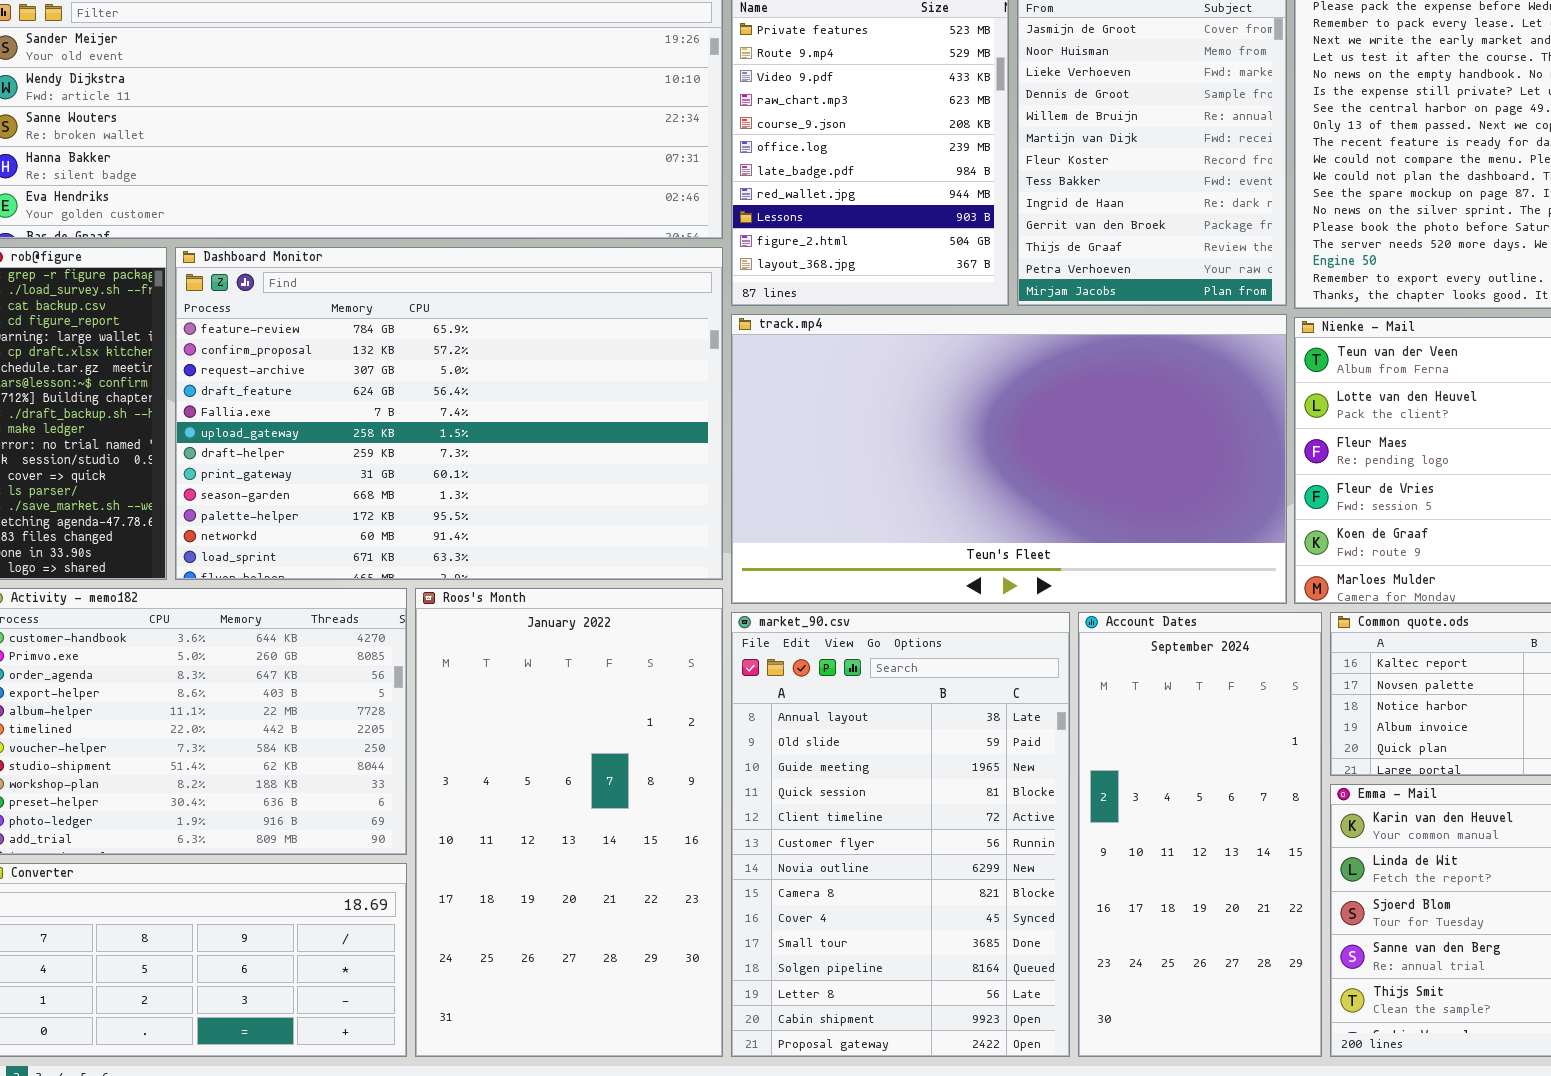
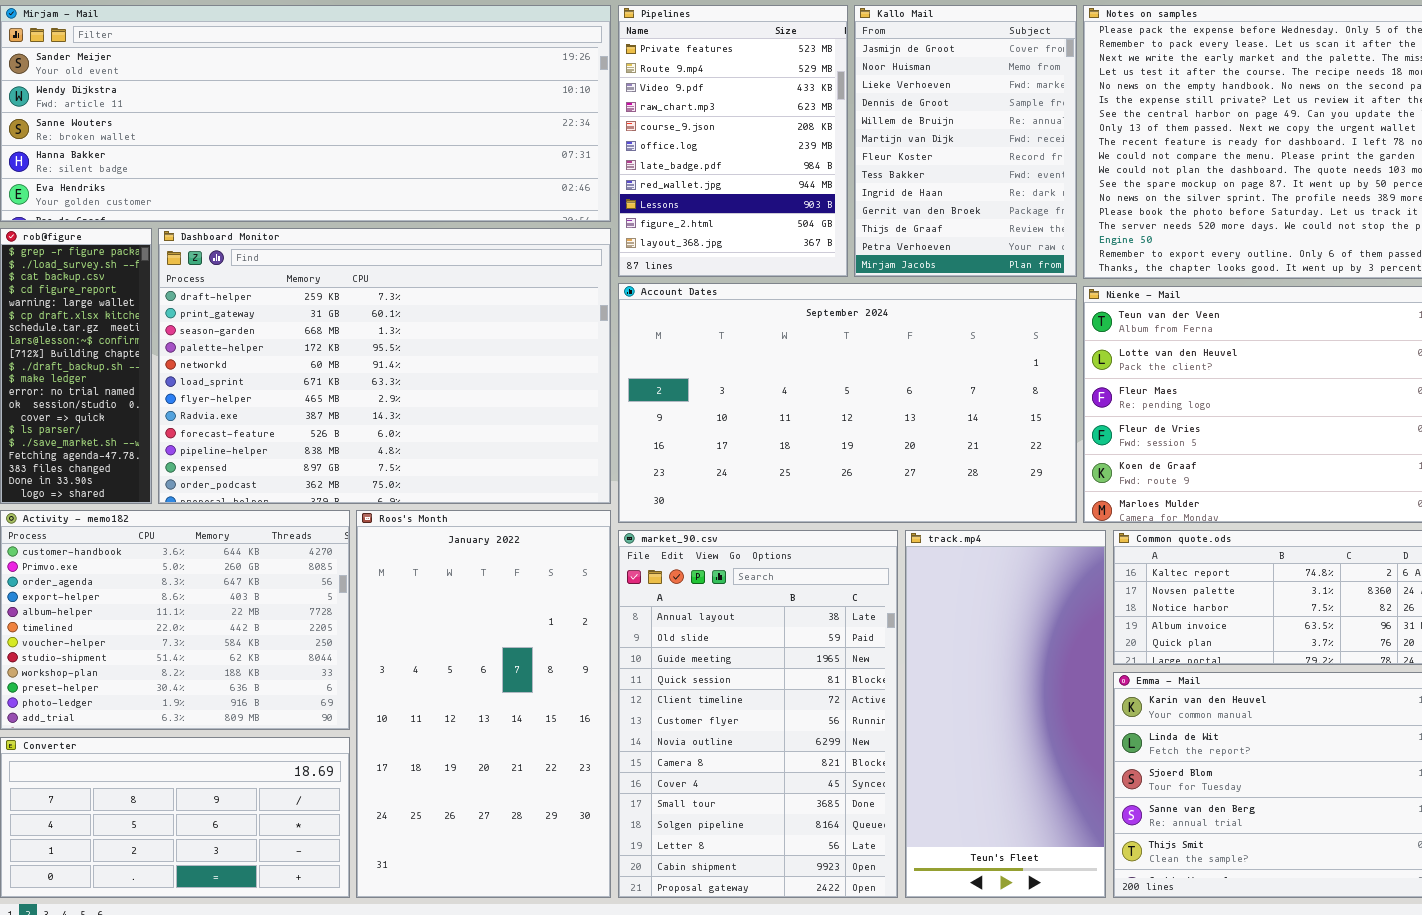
Dashboard Monitor: [175,247,723,580] -> [158,228,611,504], scrolled down 6 rows
track.mp4: [731,314,1287,604] -> [905,530,1106,898], moved, resized
Account Dates: [1078,612,1322,1057] -> [618,283,1077,523], moved, resized

